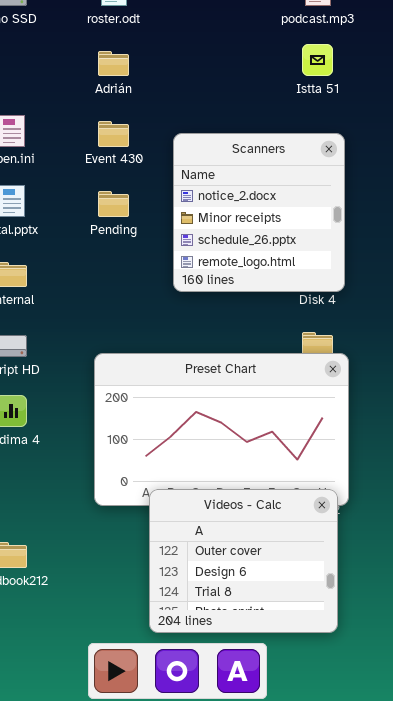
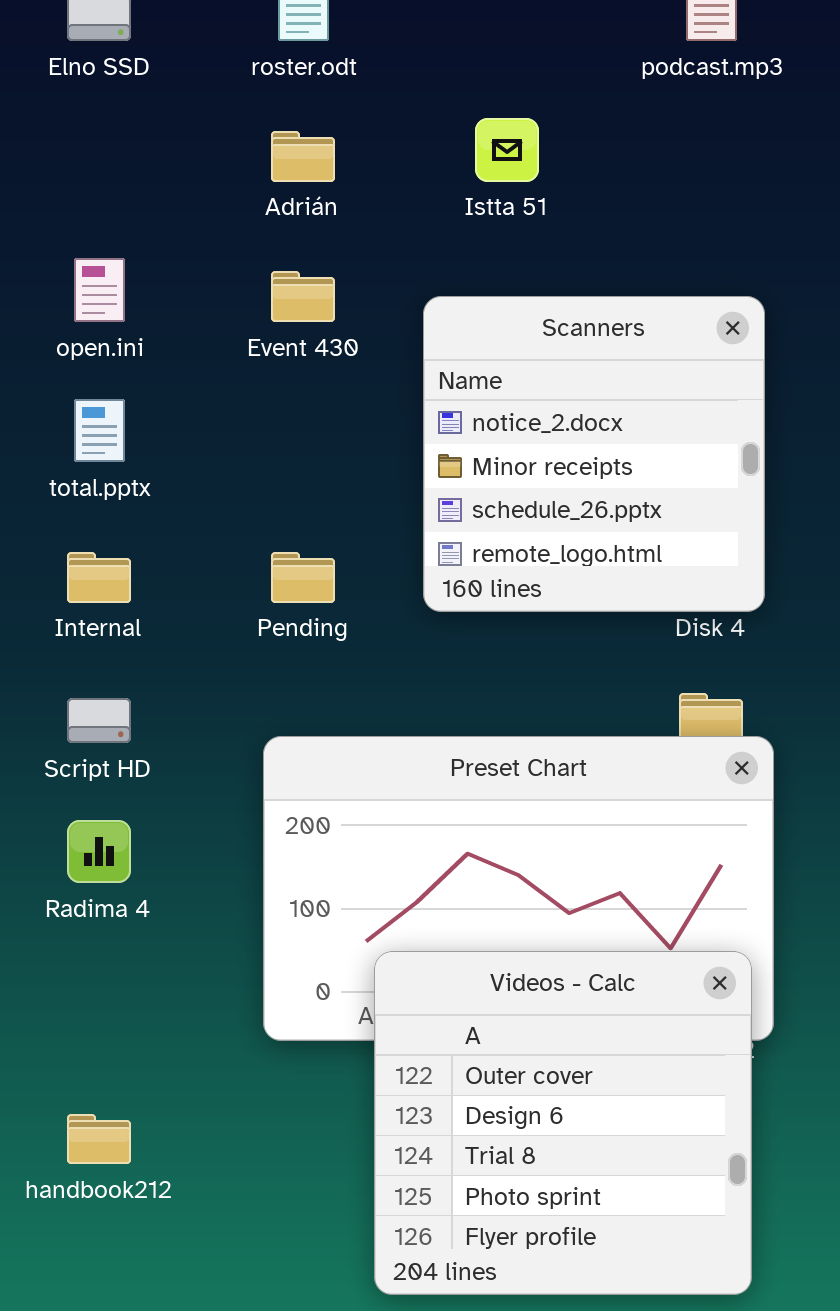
Istta 51: [302,44,333,76] -> [475,118,539,182], moved
Pending: [98,191,129,217] -> [271,552,335,603], moved
Videos - Calc: [149,489,338,633] -> [374,951,752,1295], resized

